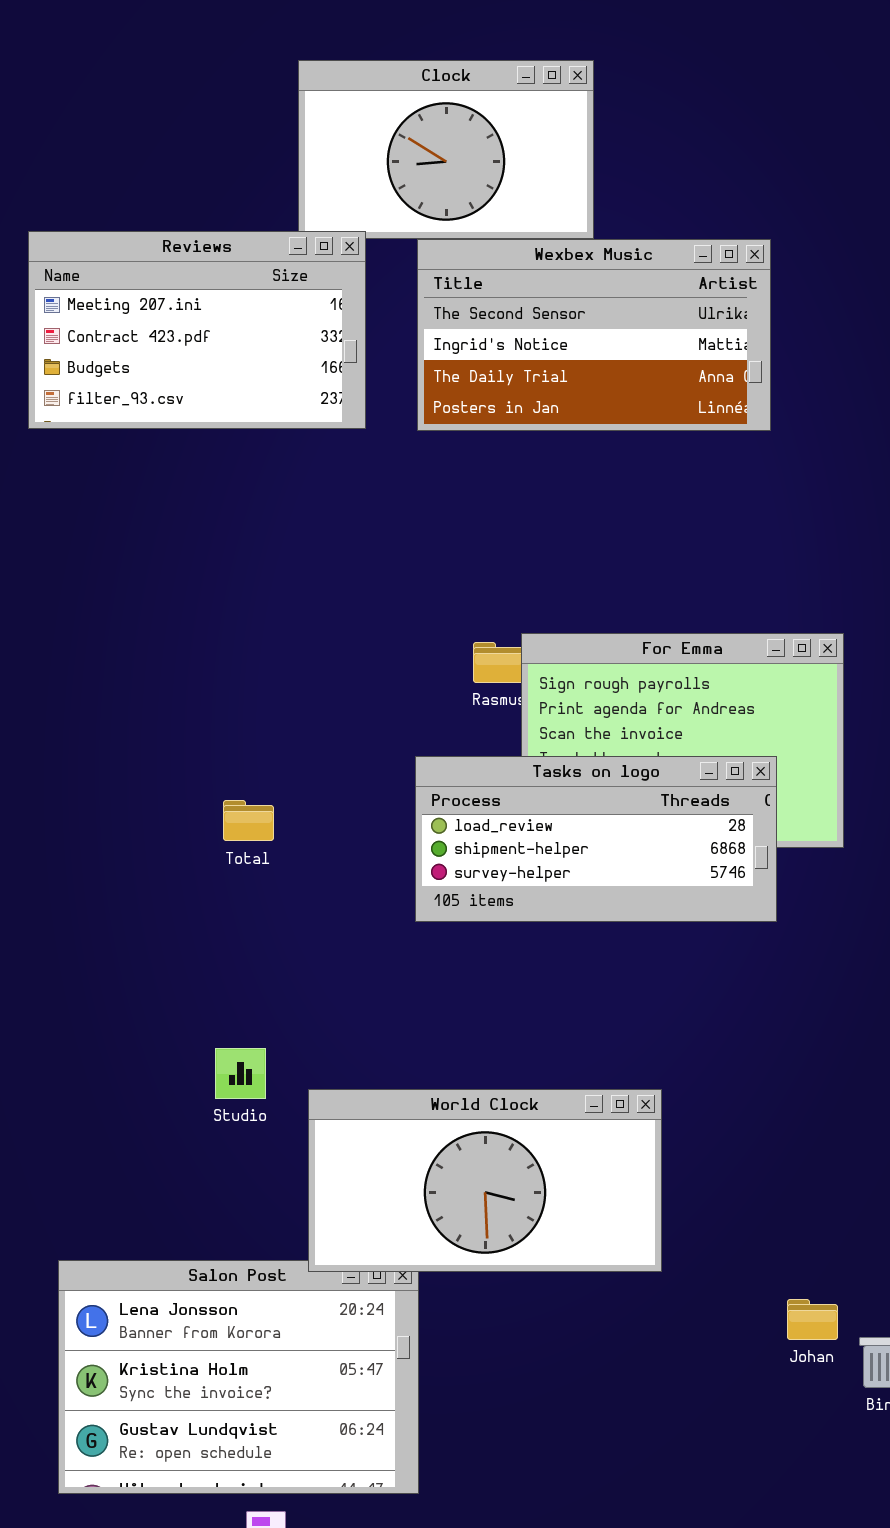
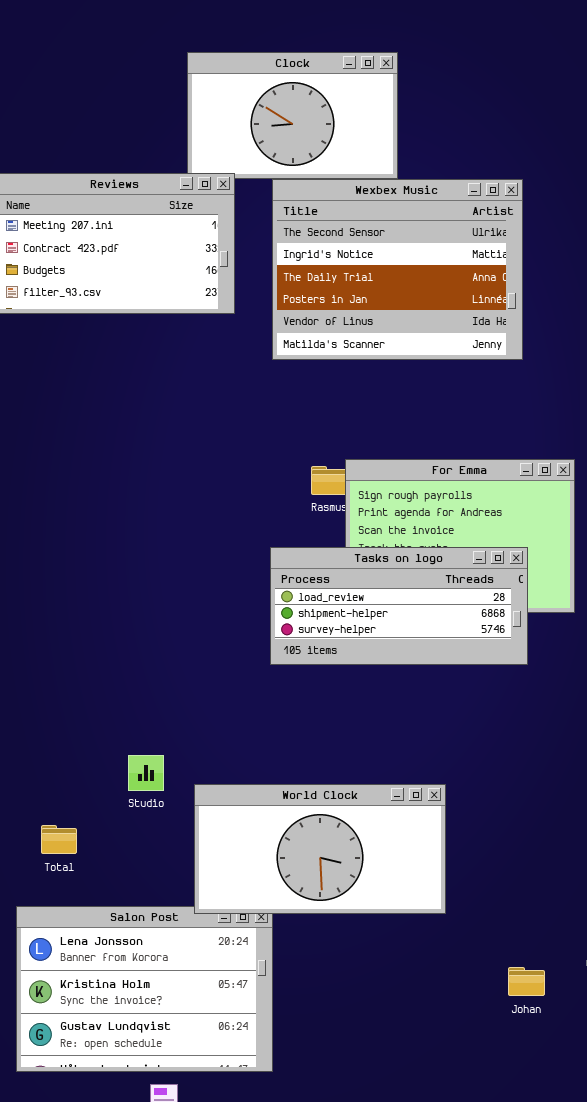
Wexbex Music: [417,239,771,431] -> [272,179,523,360], resized
Total: [223,800,274,841] -> [41,825,77,854], moved
Johan: [787,1299,838,1340] -> [508,967,545,996], moved

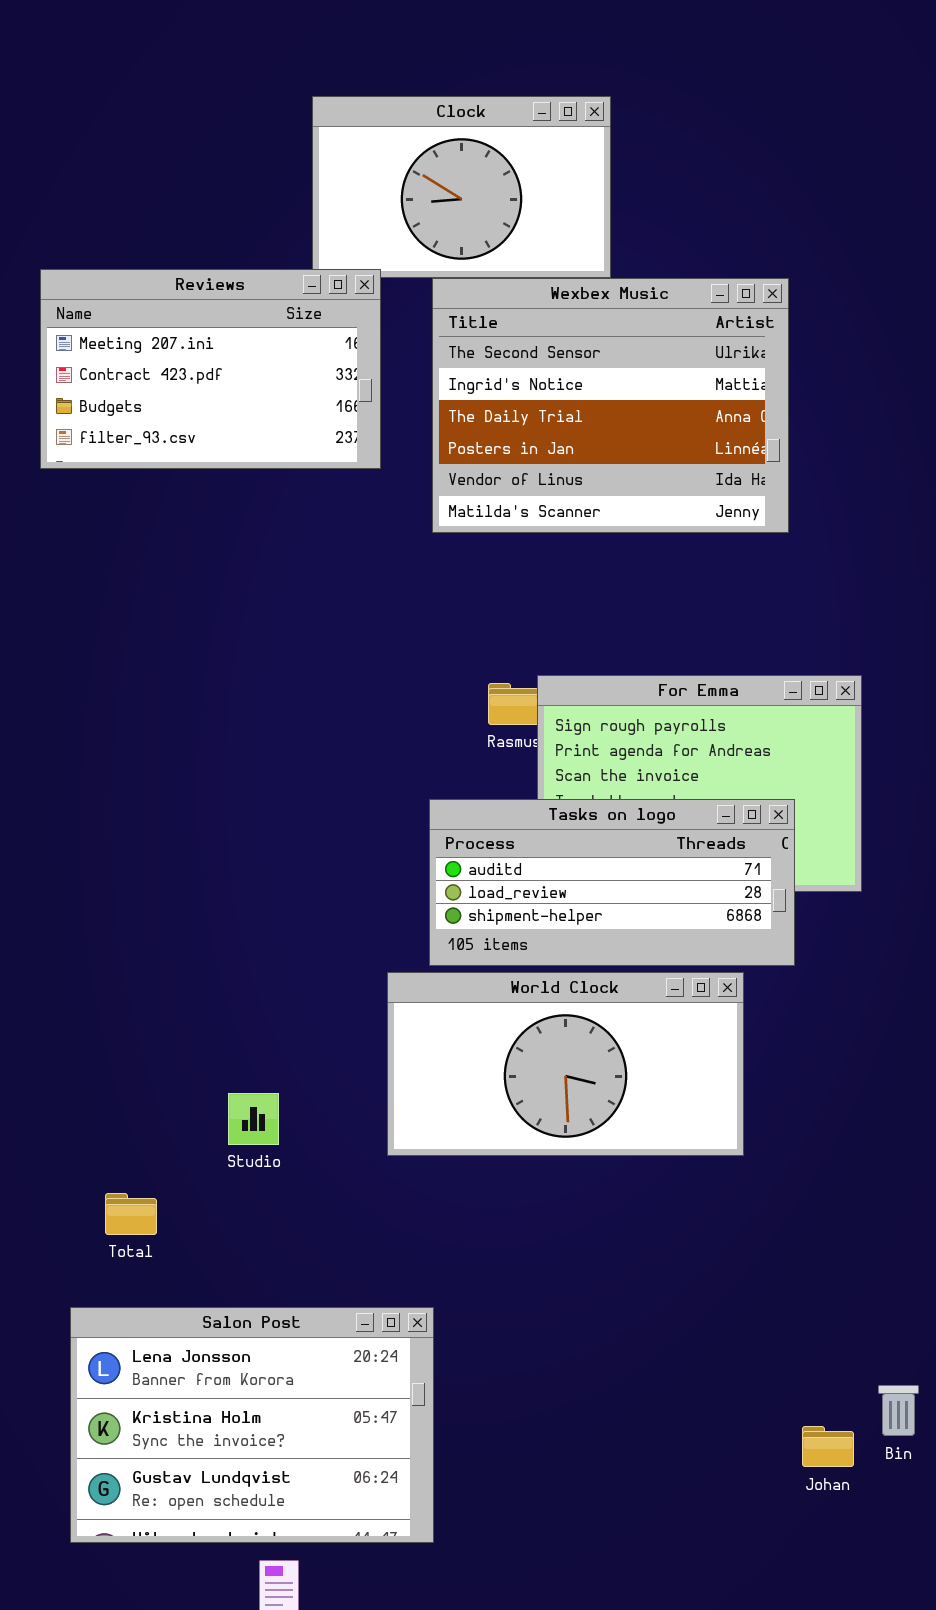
Tasks on logo: [270,547,528,665] -> [429,799,795,966], scrolled up 1 row
World Clock: [194,784,446,914] -> [387,972,744,1156], moved
Johan: [508,967,545,996] -> [802,1426,854,1467], moved

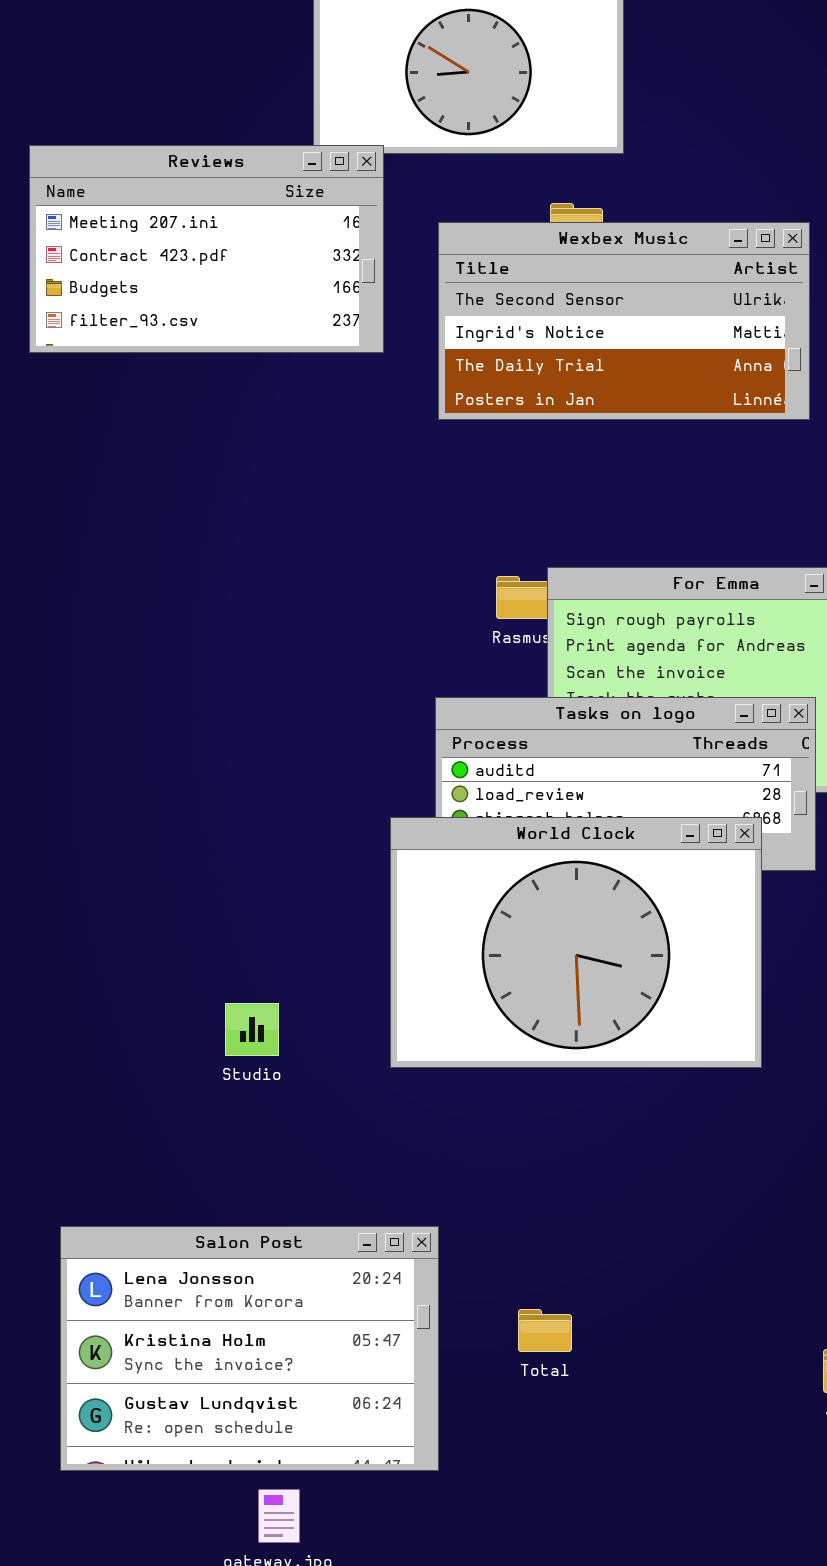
Wexbex Music: [432,278,789,533] -> [438,222,810,420], resized
World Clock: [387,972,744,1156] -> [390,817,762,1068], resized
Total: [105,1193,157,1235] -> [518,1309,572,1352], moved

